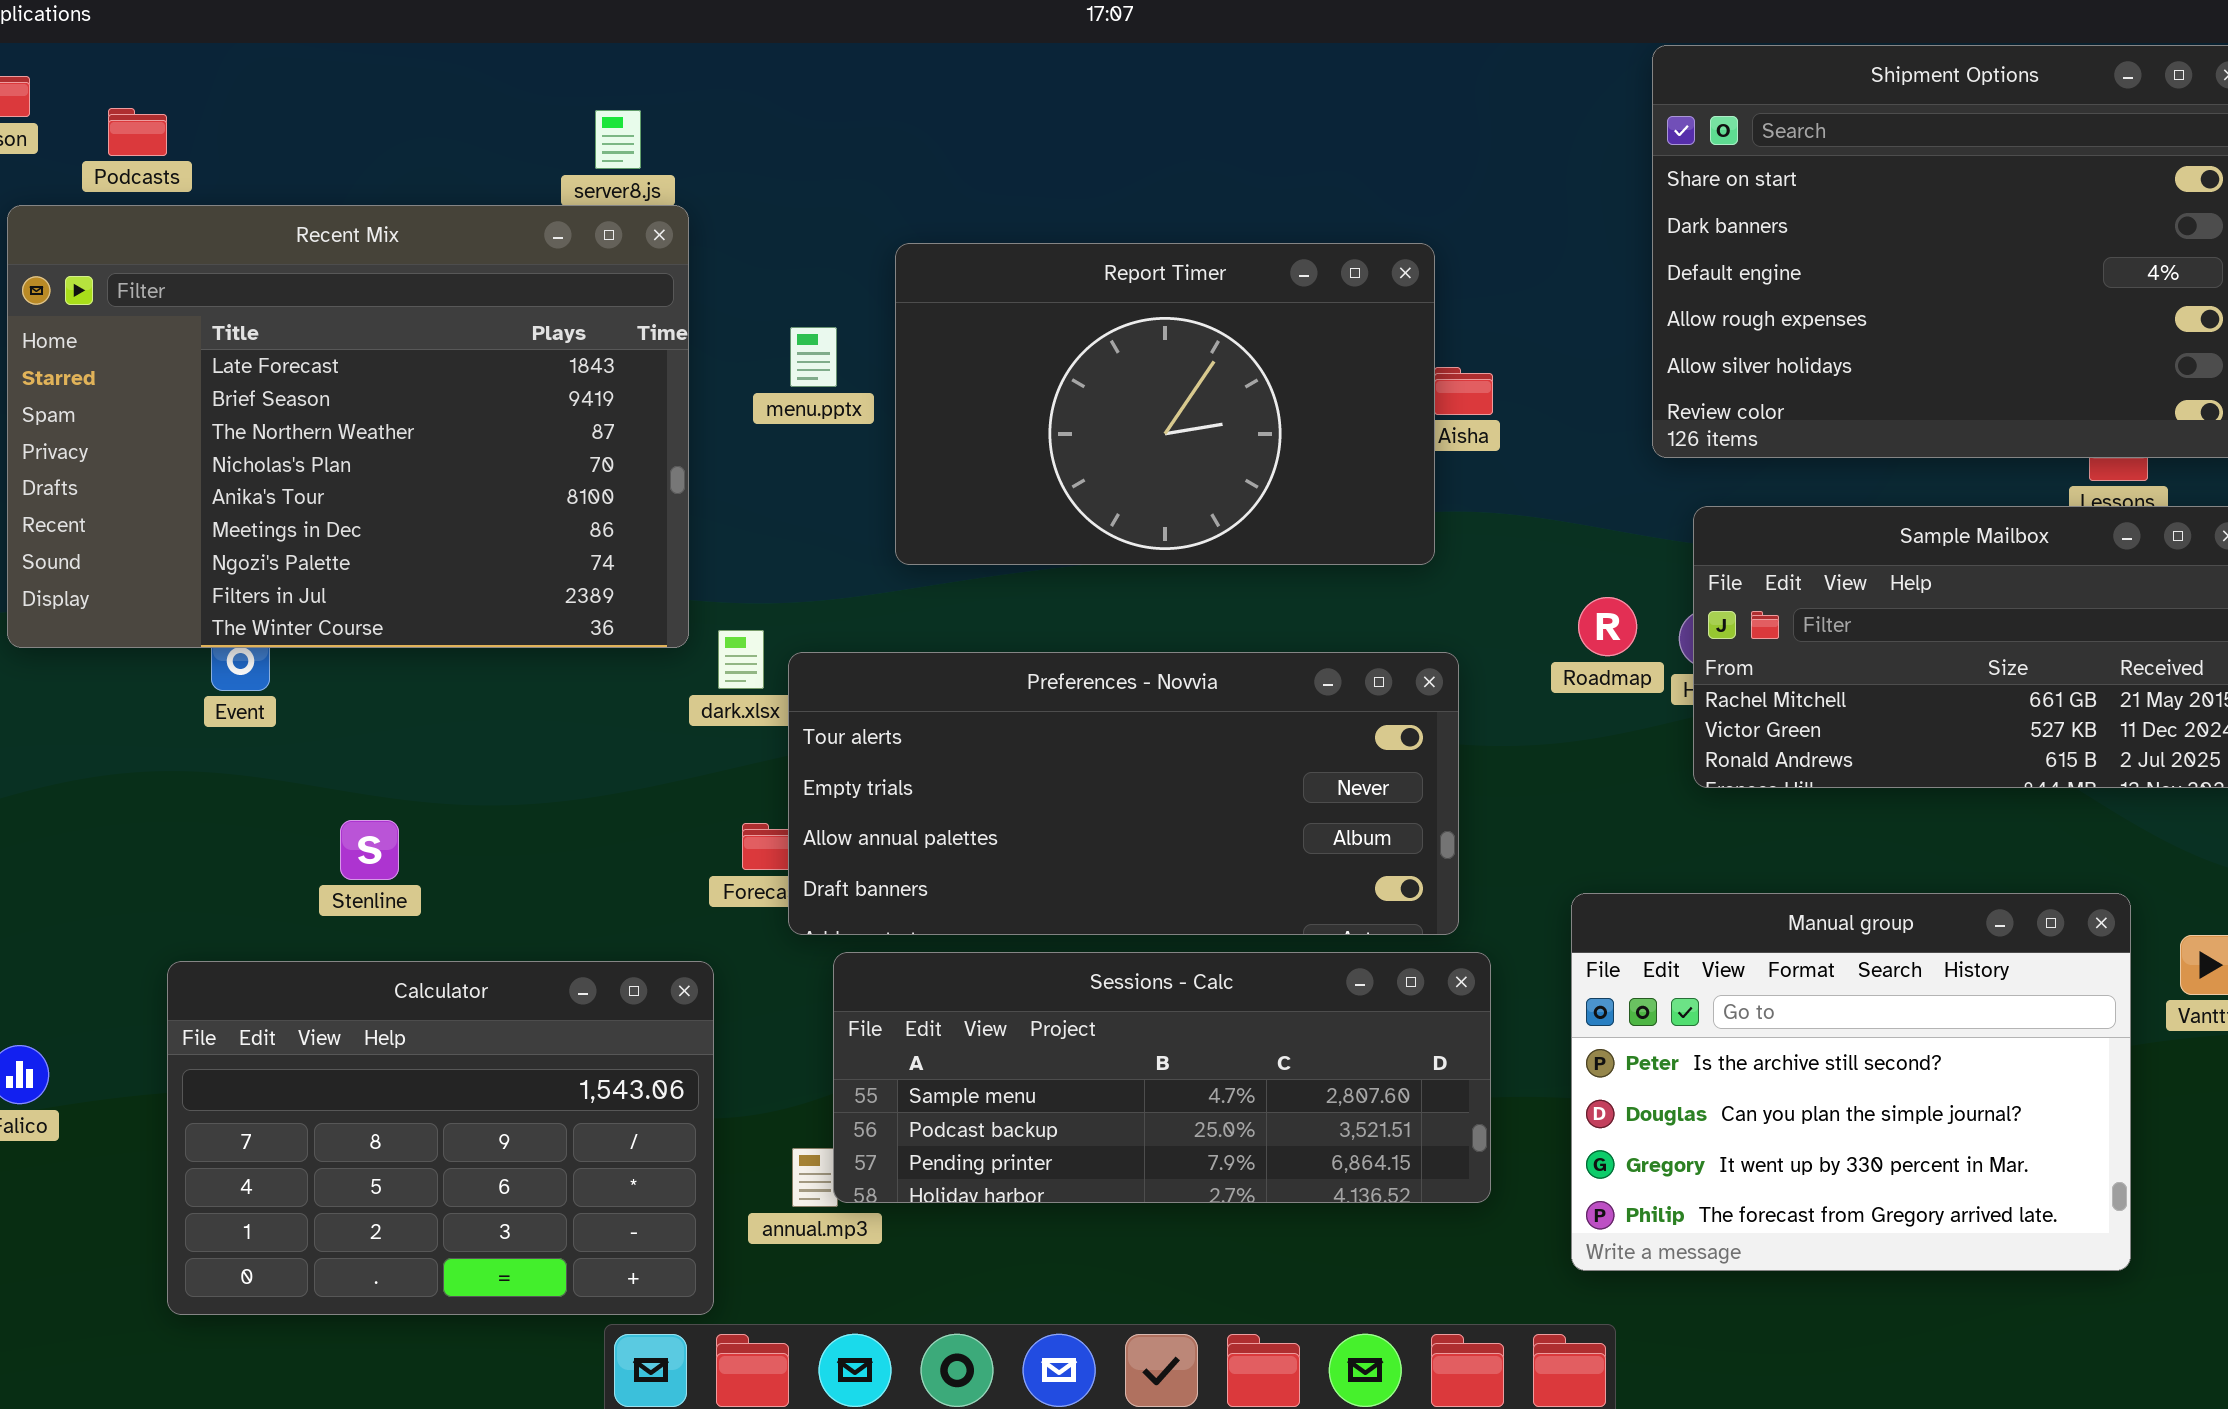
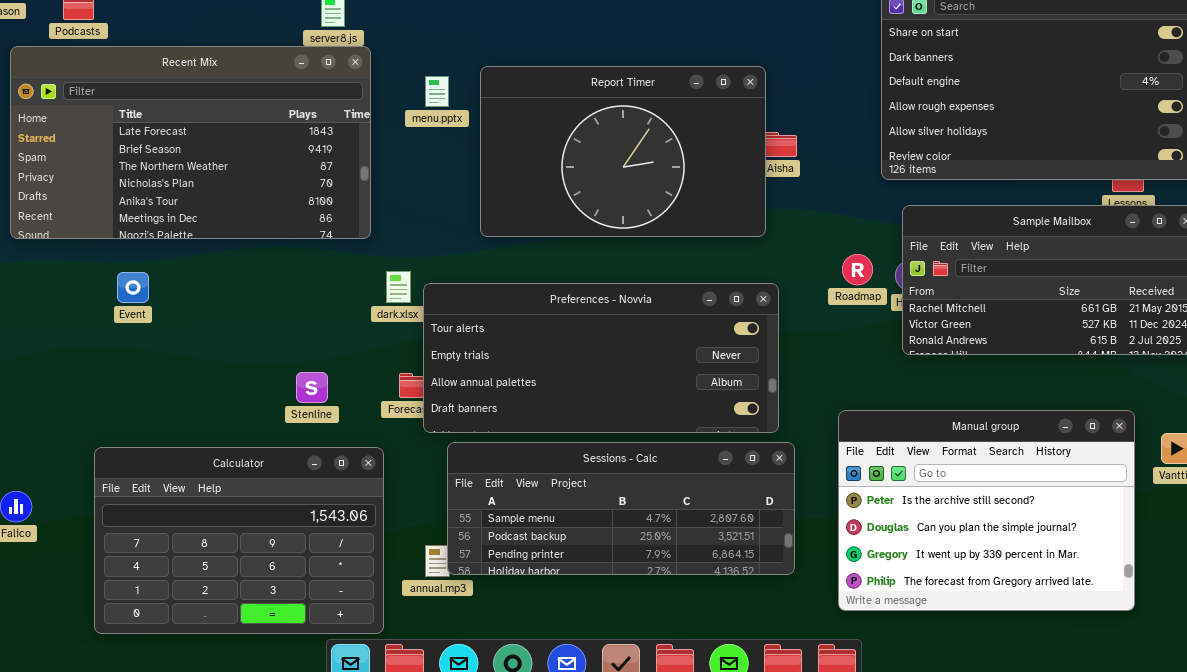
Recent Mix: [7,205,689,648] -> [10,46,371,239], resized
menu.pptx: [790,327,837,387] -> [425,76,449,107], moved
Stenline: [340,820,399,880] -> [296,372,328,403], moved

